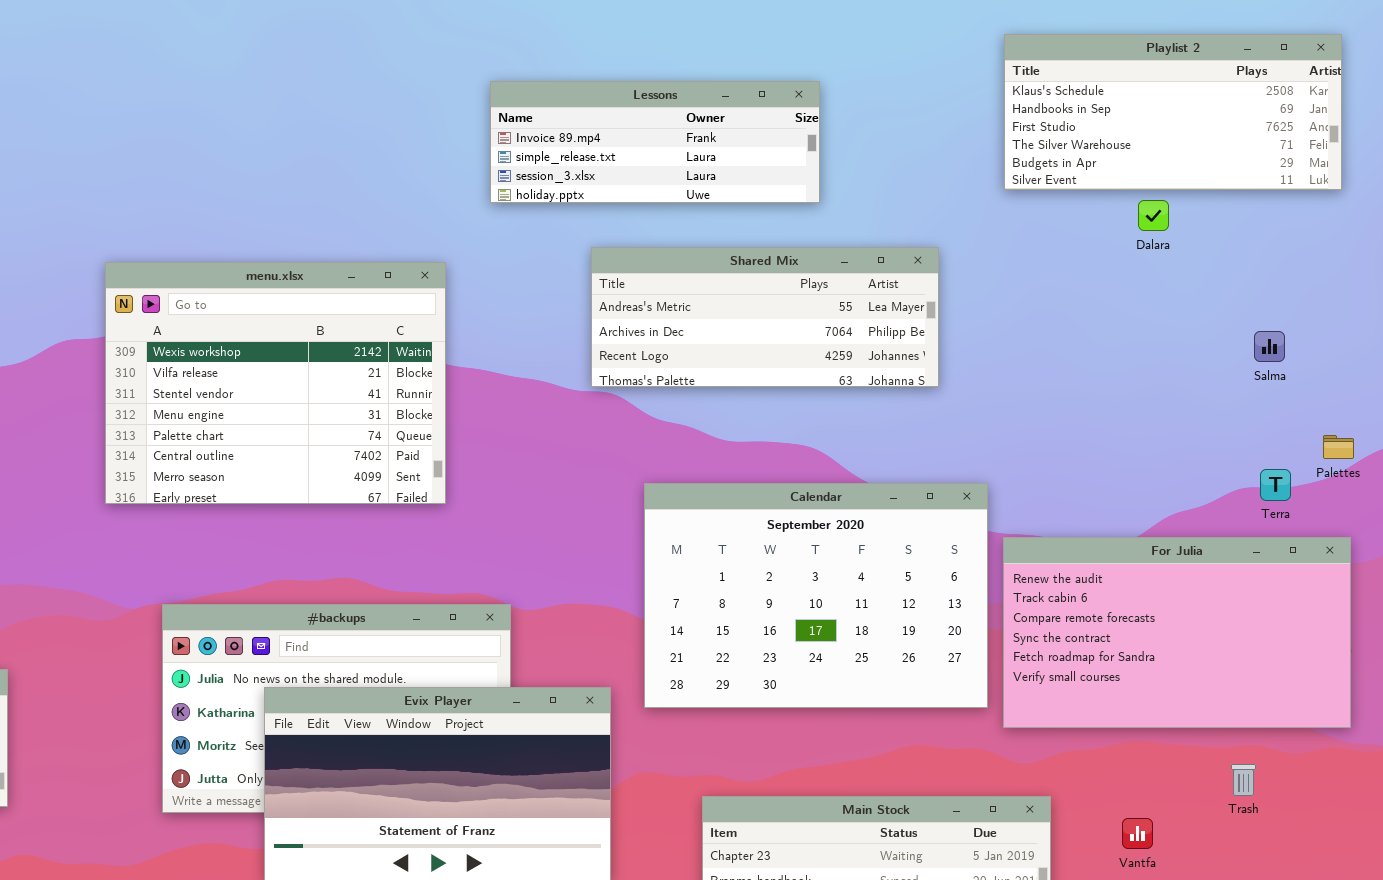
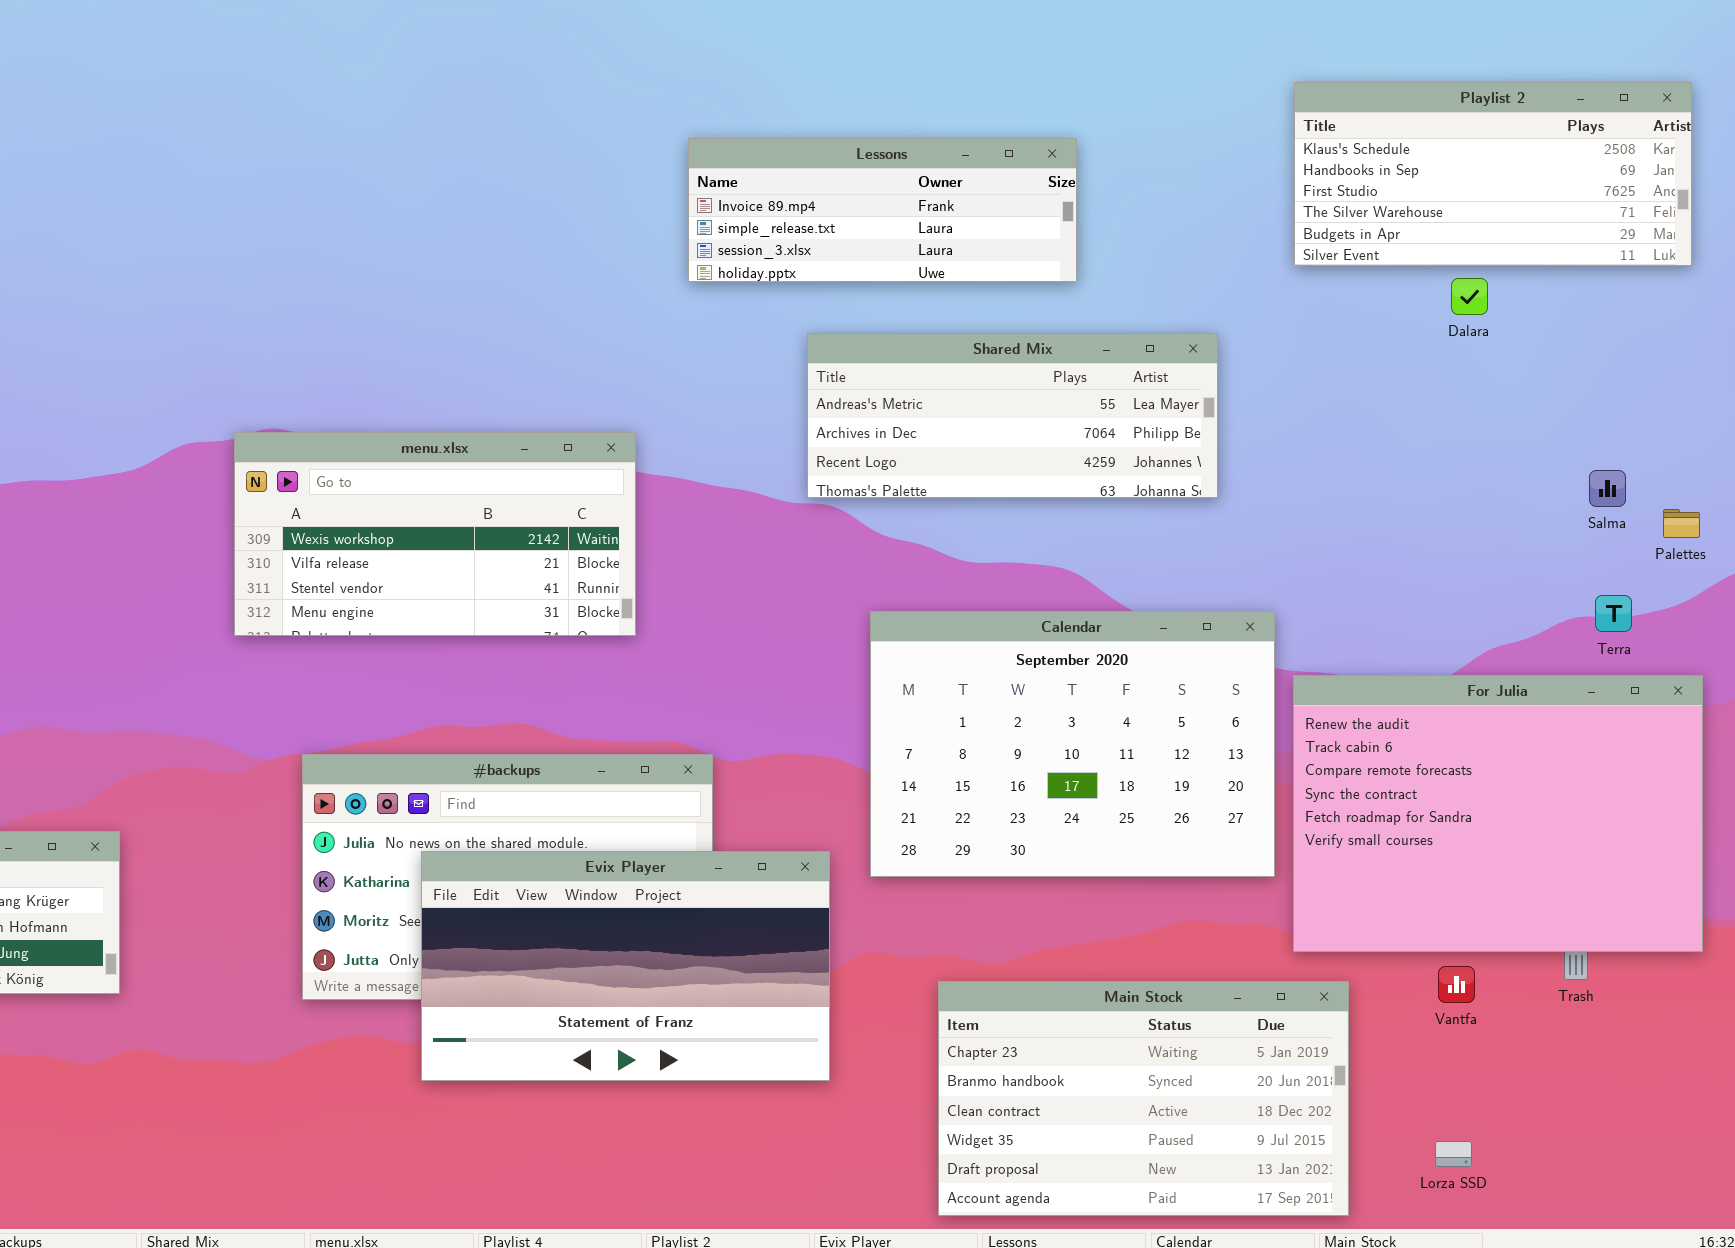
menu.xlsx: [105,262,446,504] -> [234,432,636,636], resized
Salma: [1254,331,1285,362] -> [1589,470,1626,507], moved
Palettes: [1323,435,1354,459] -> [1663,509,1700,538], moved
For Julia: [1003,537,1351,728] -> [1293,675,1703,952], resized
Vantfa: [1122,818,1153,849] -> [1438,966,1475,1003], moved

